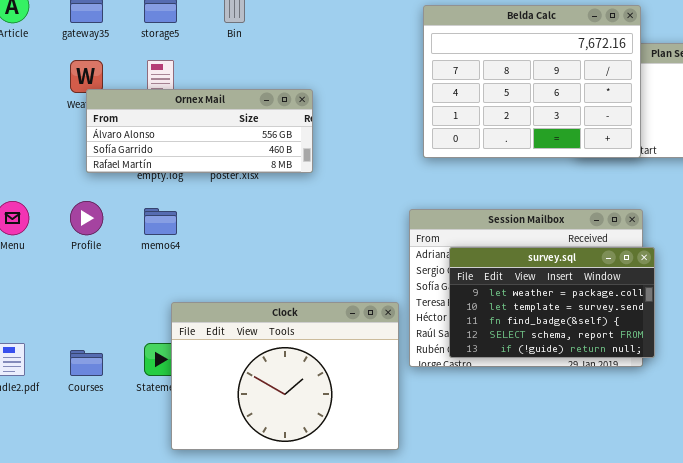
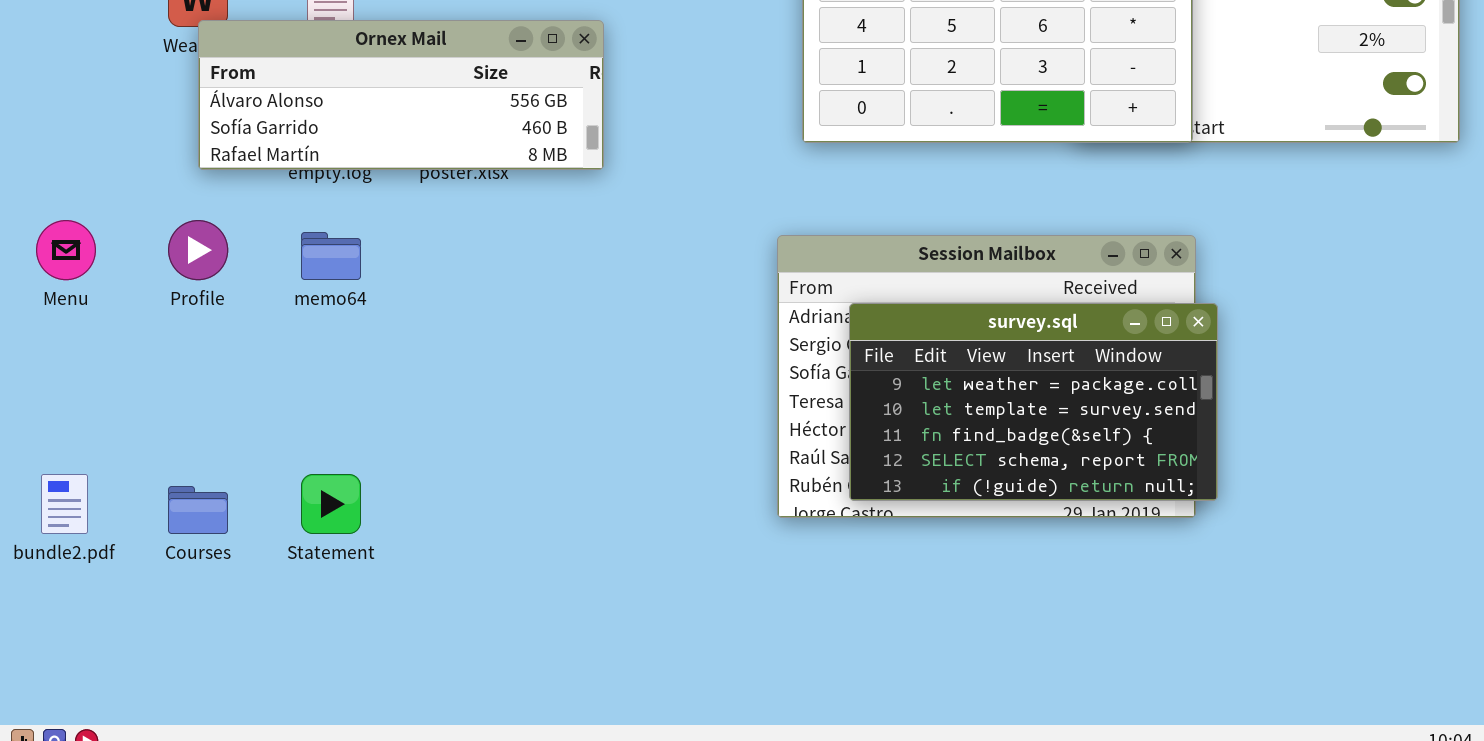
Clock: [171,302,399,450] -> none, closed

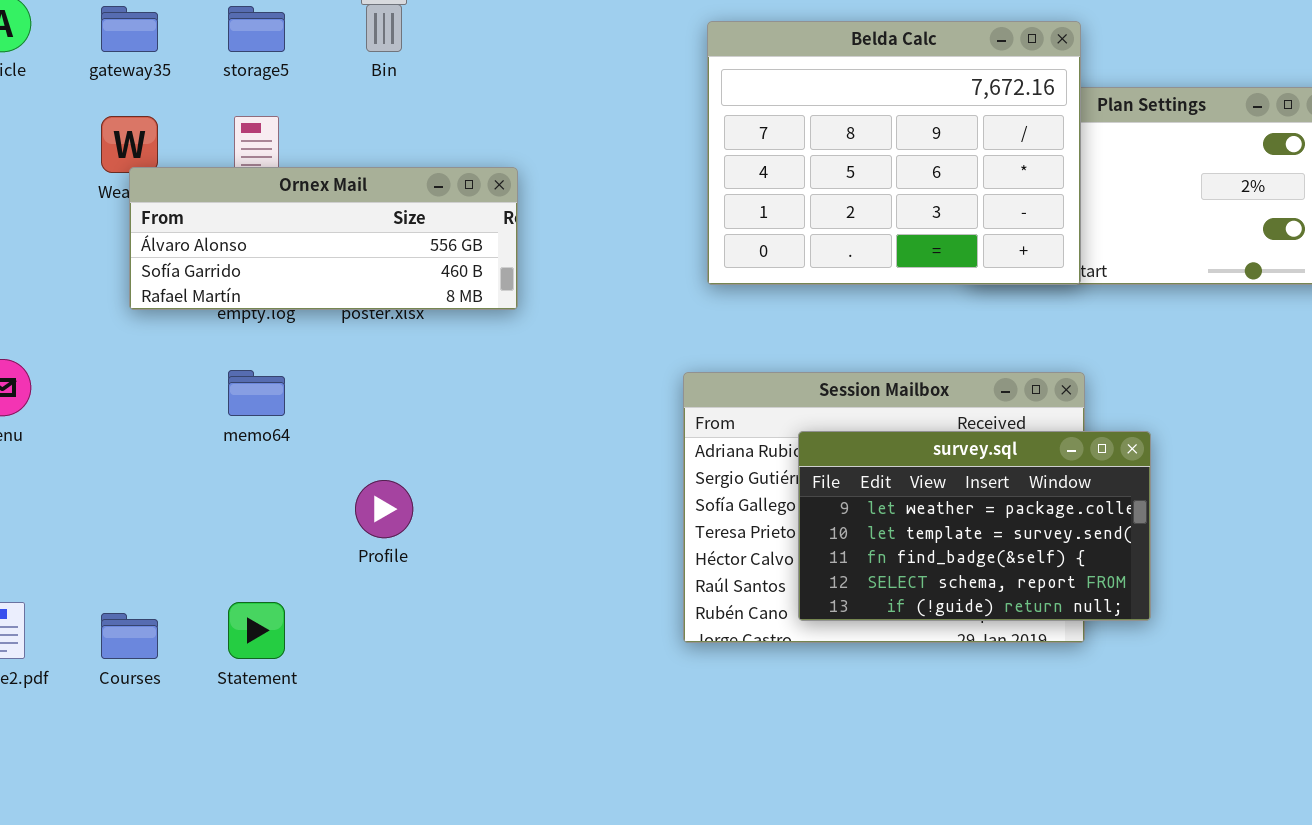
Profile: [168,220,228,280] -> [355,480,413,538], moved
survey.sql: [849,303,1218,501] -> [798,431,1151,621], moved

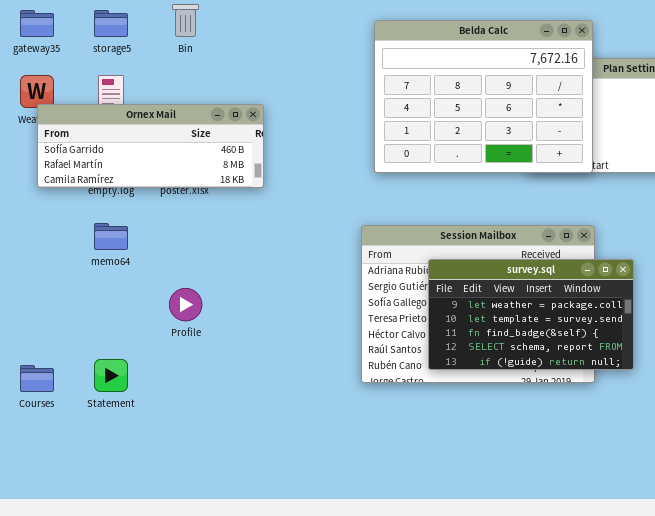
Ornex Mail: [129,167,518,310] -> [37,104,264,188], scrolled down 1 row

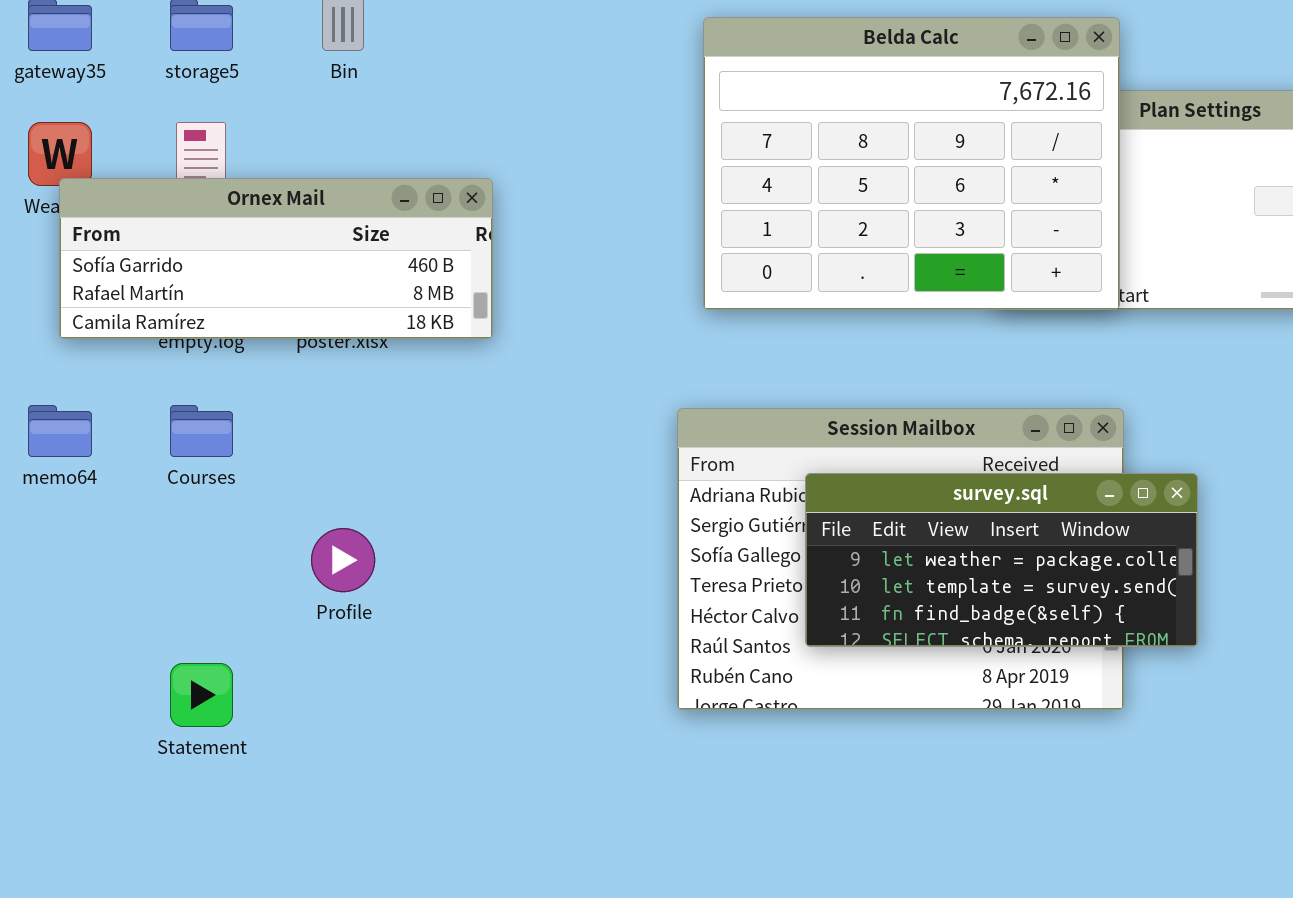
memo64: [94,223,128,250] -> [28,405,92,457], moved
survey.sql: [428,259,634,370] -> [805,473,1198,647], resized
Courses: [20,365,54,392] -> [170,405,233,457], moved

